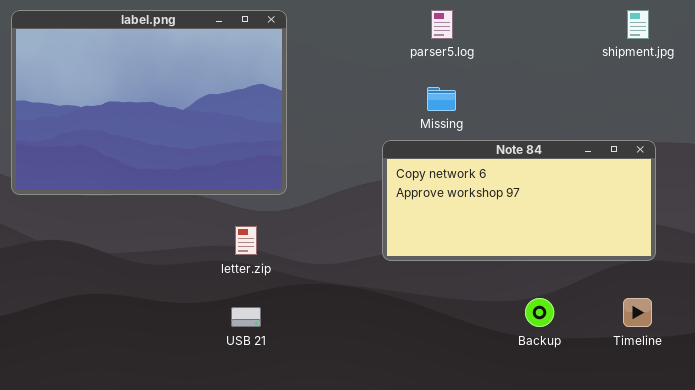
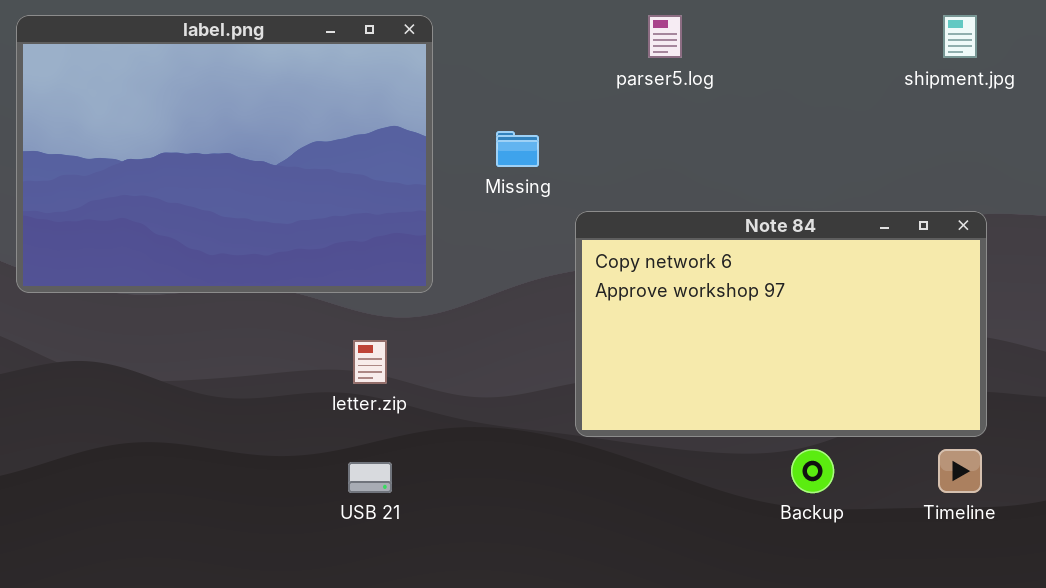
Missing: [427,87,456,111] -> [496,131,539,167], moved
Note 84: [382,140,656,261] -> [575,211,987,437], resized

